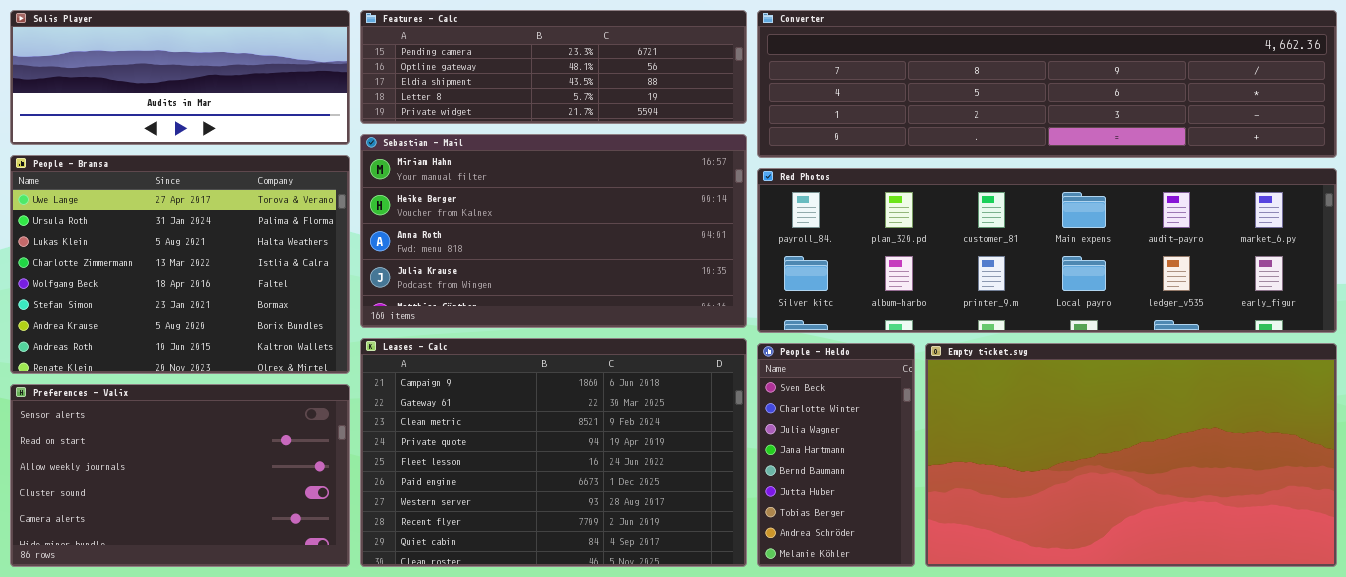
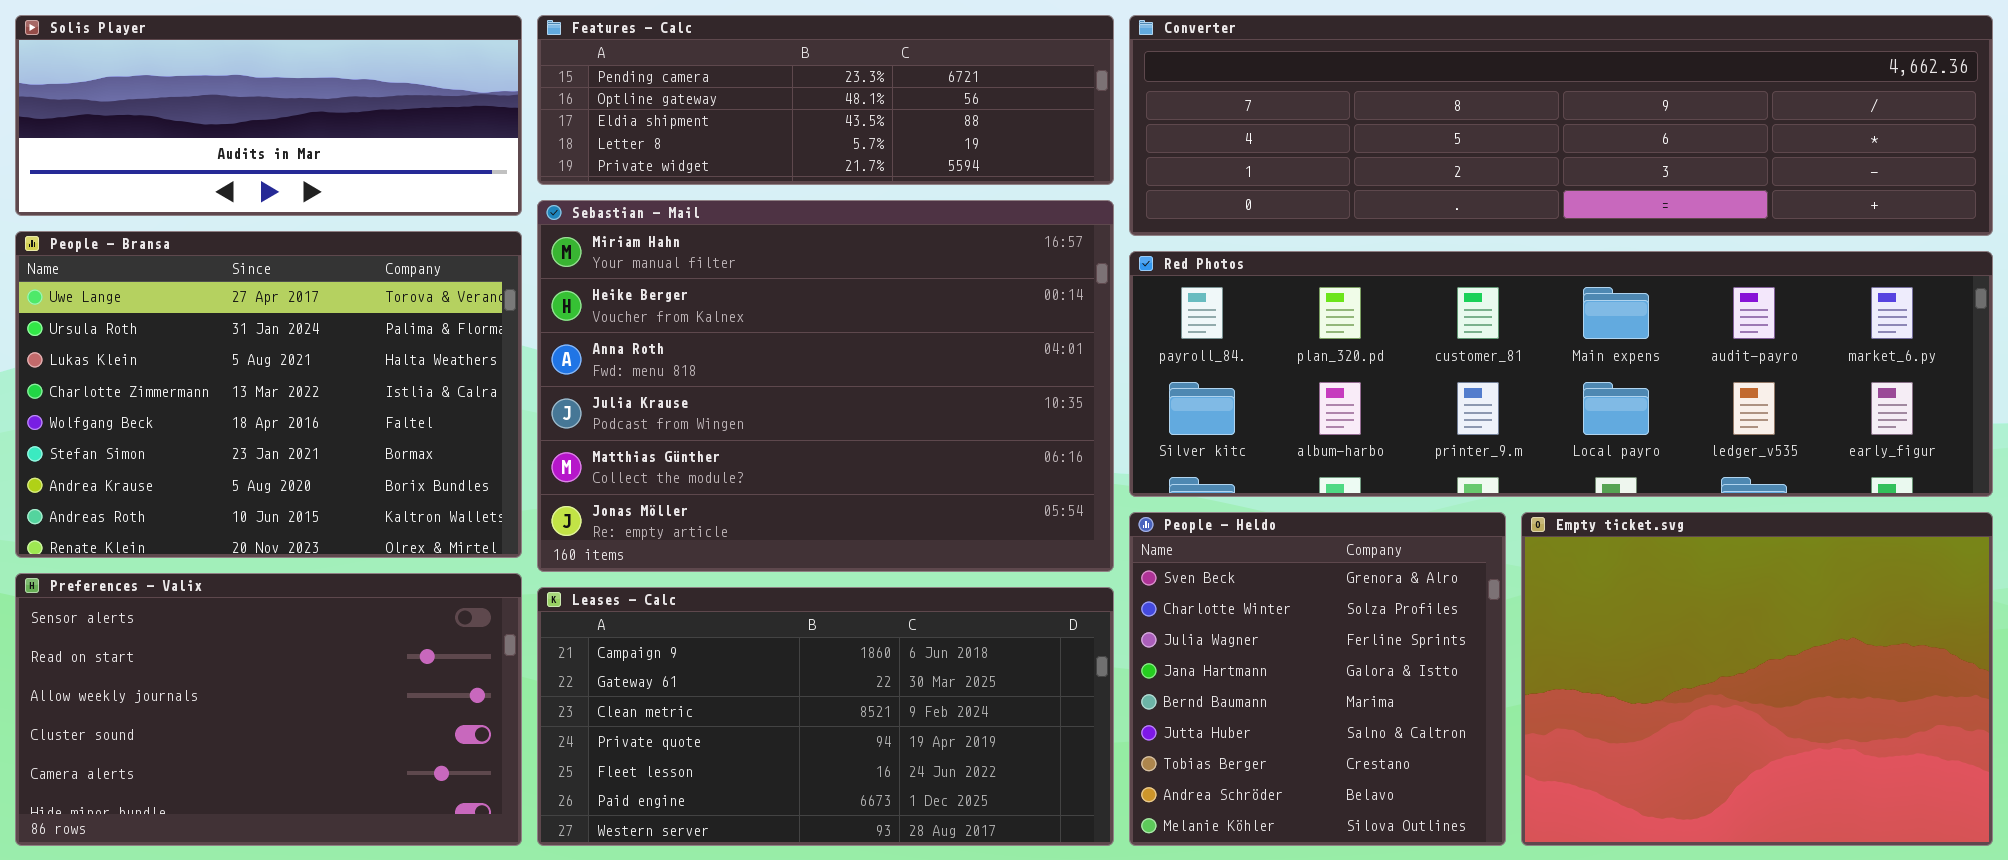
Sebastian - Mail: [360,134,747,328] -> [537,200,1114,572], resized
Leases - Calc: [360,338,747,567] -> [537,587,1114,846], resized
People - Heldo: [757,343,915,567] -> [1129,512,1506,846], resized
Empty ticket.svg: [925,343,1337,567] -> [1521,512,1993,846], resized

